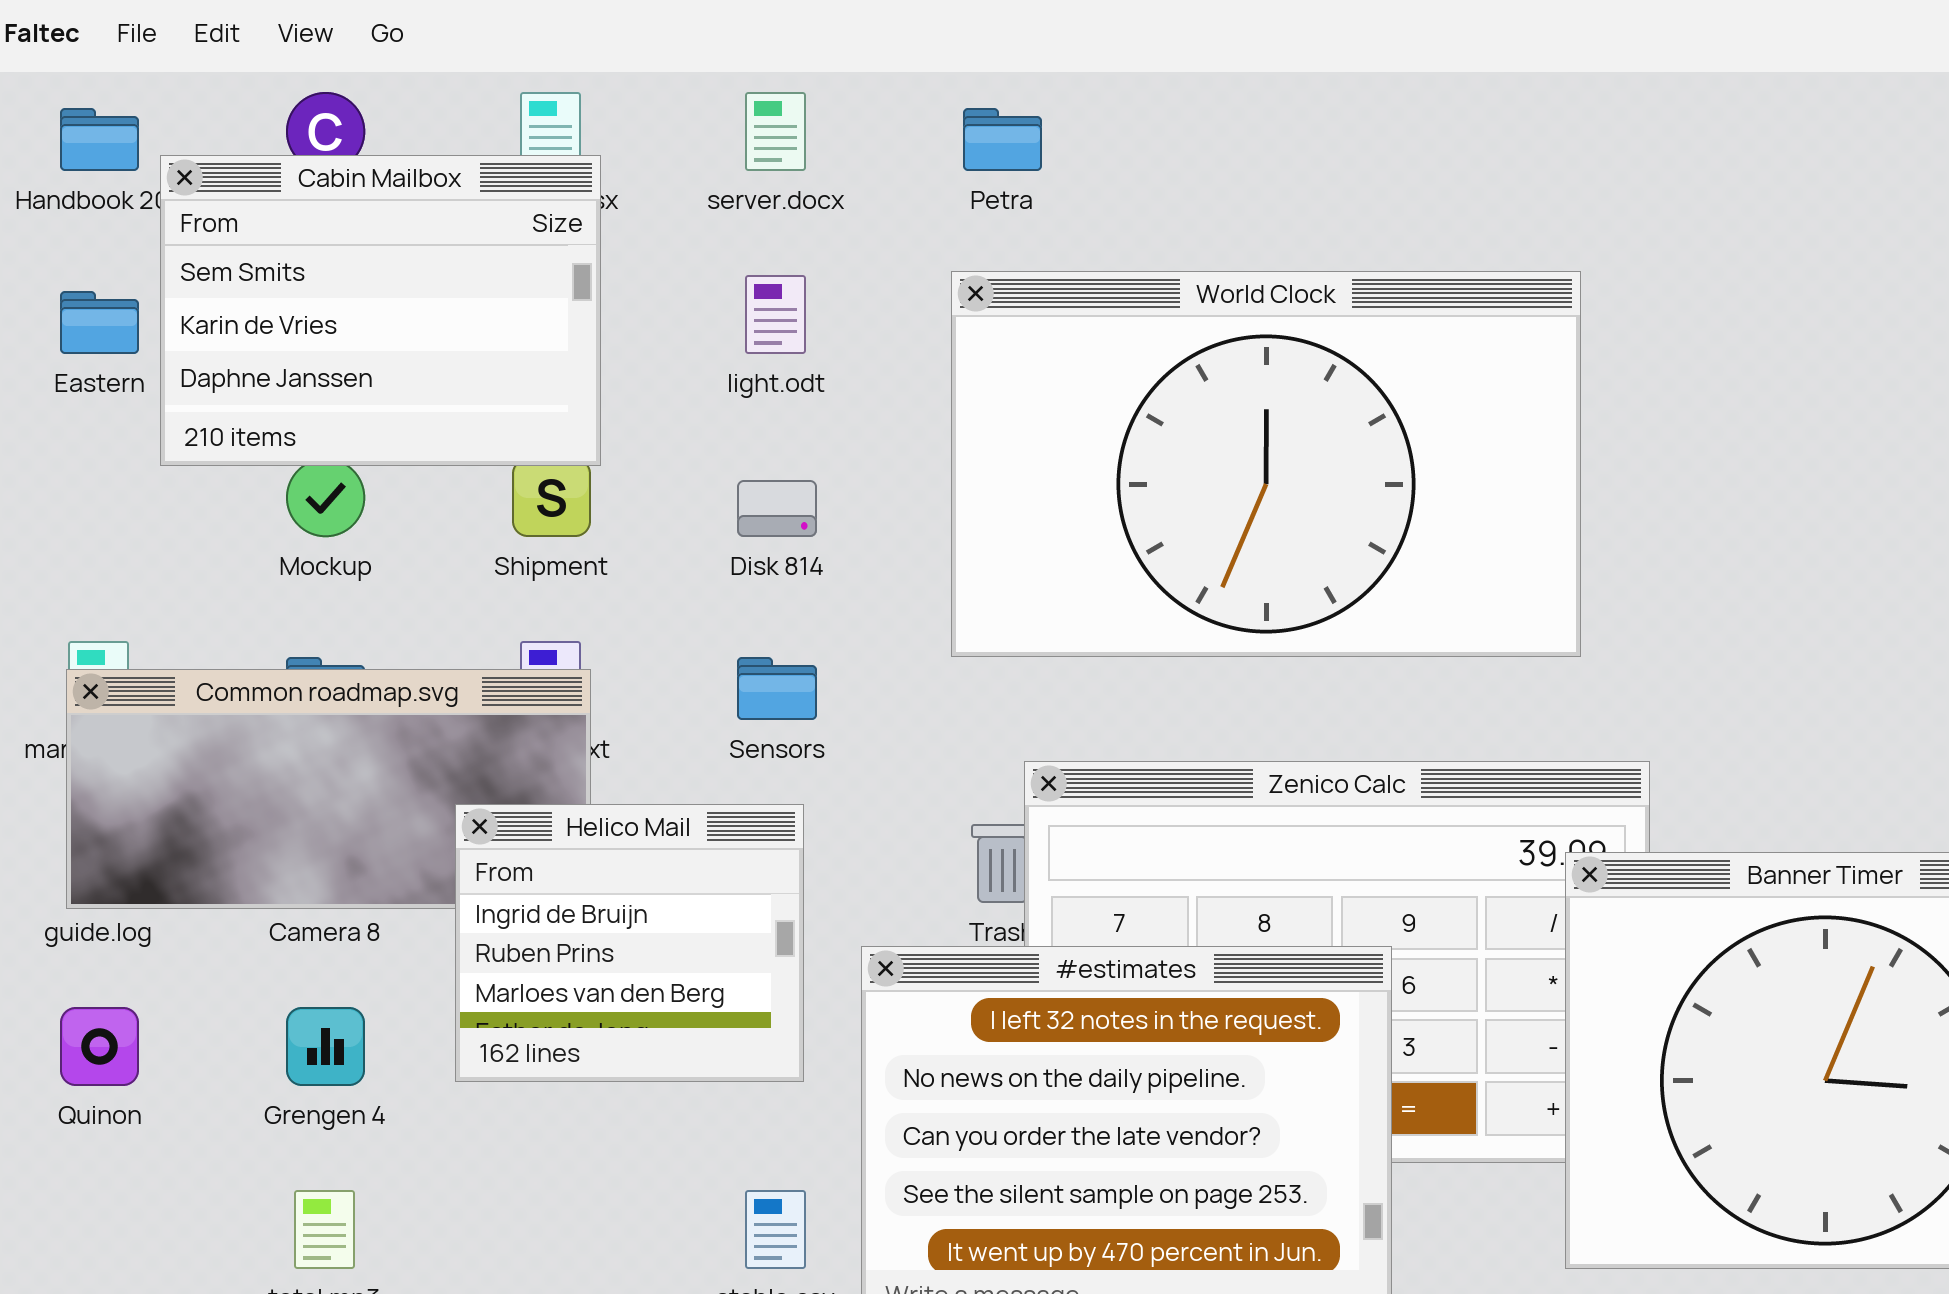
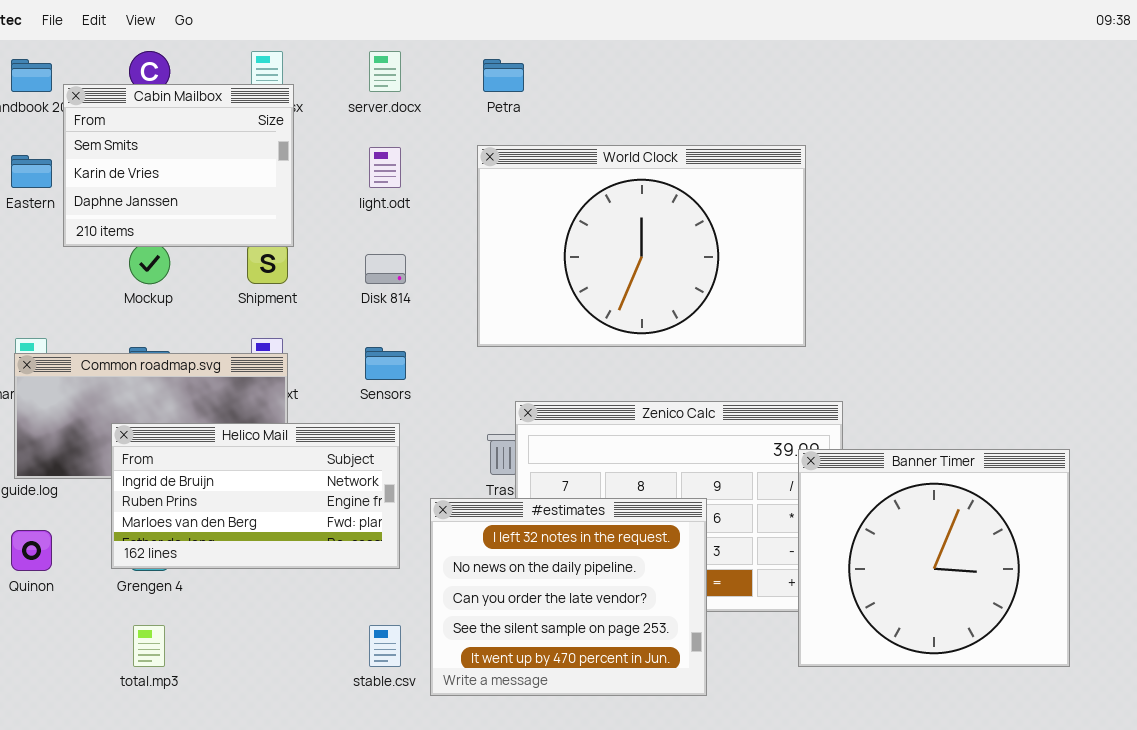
Helico Mail: [455,804,804,1082] -> [111,423,400,569], resized

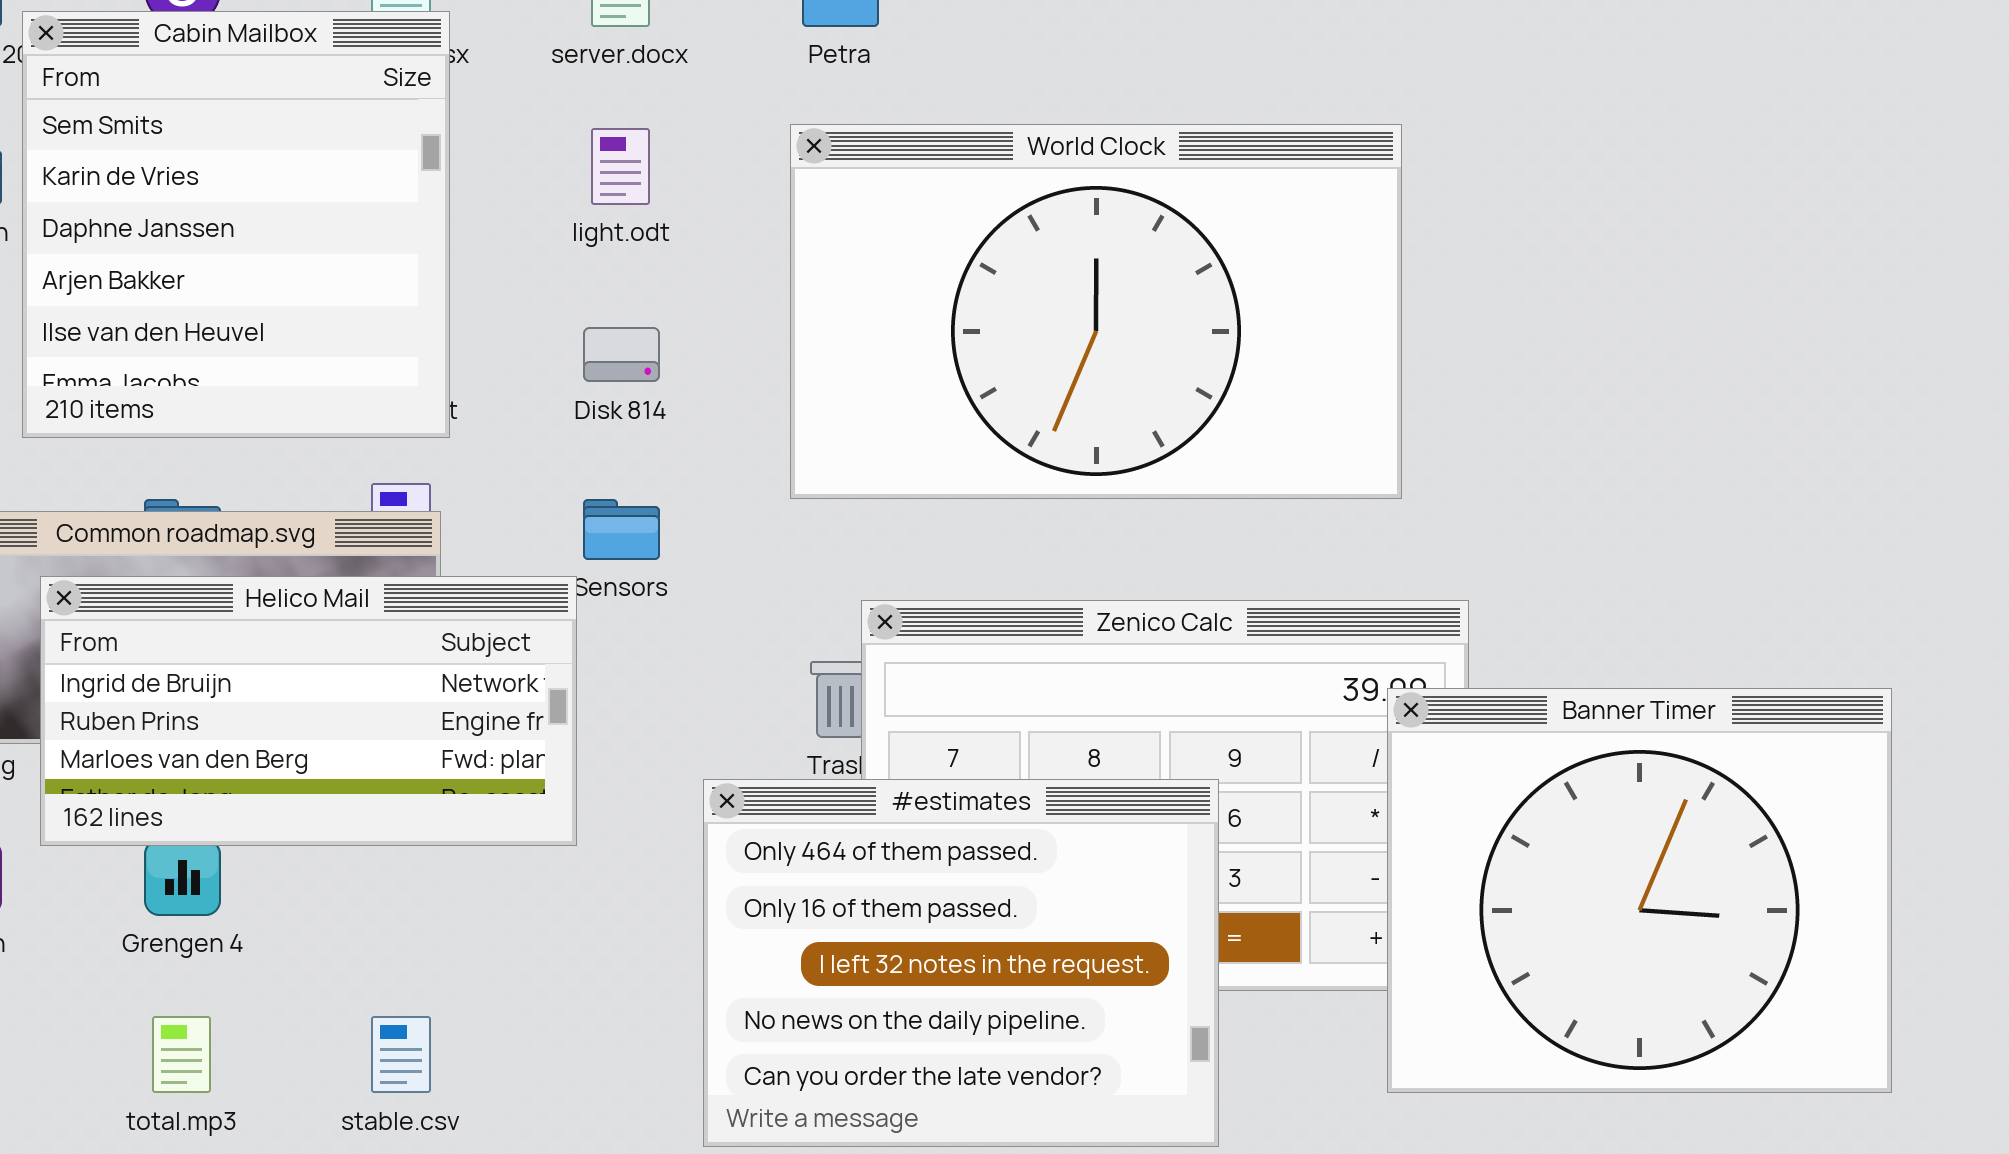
Cabin Mailbox: [63,84,294,247] -> [22,11,450,438], resized
Helico Mail: [111,423,400,569] -> [40,576,577,846], moved
#estimates: [430,498,707,696] -> [703,779,1219,1147], scrolled up 2 rows
stable.csv: [369,625,401,667] -> [371,1016,431,1093], moved

